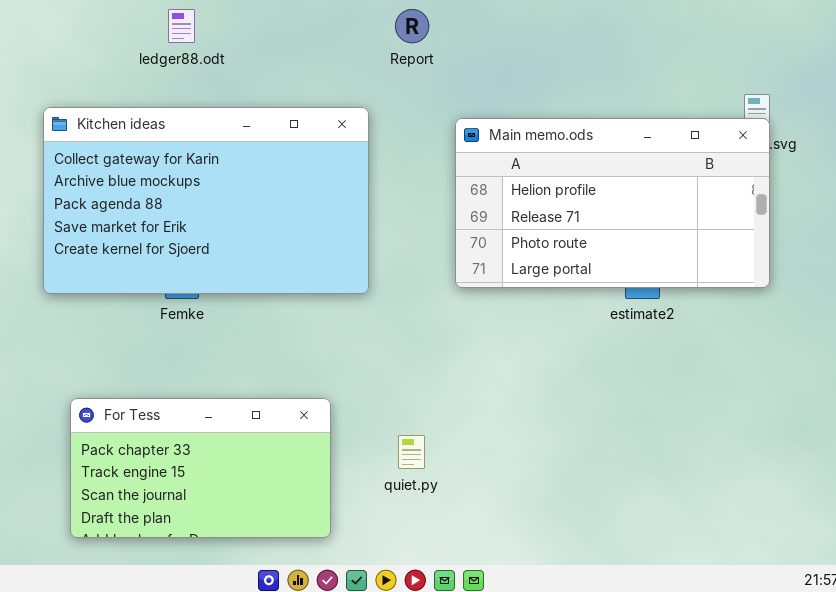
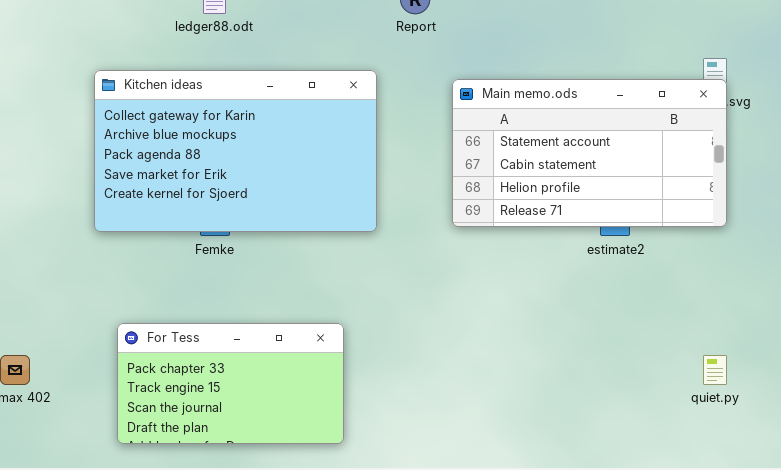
Main memo.ods: [455,118,770,288] -> [452,79,727,227], scrolled up 2 rows
quiet.py: [398,435,425,469] -> [703,355,727,385], moved

